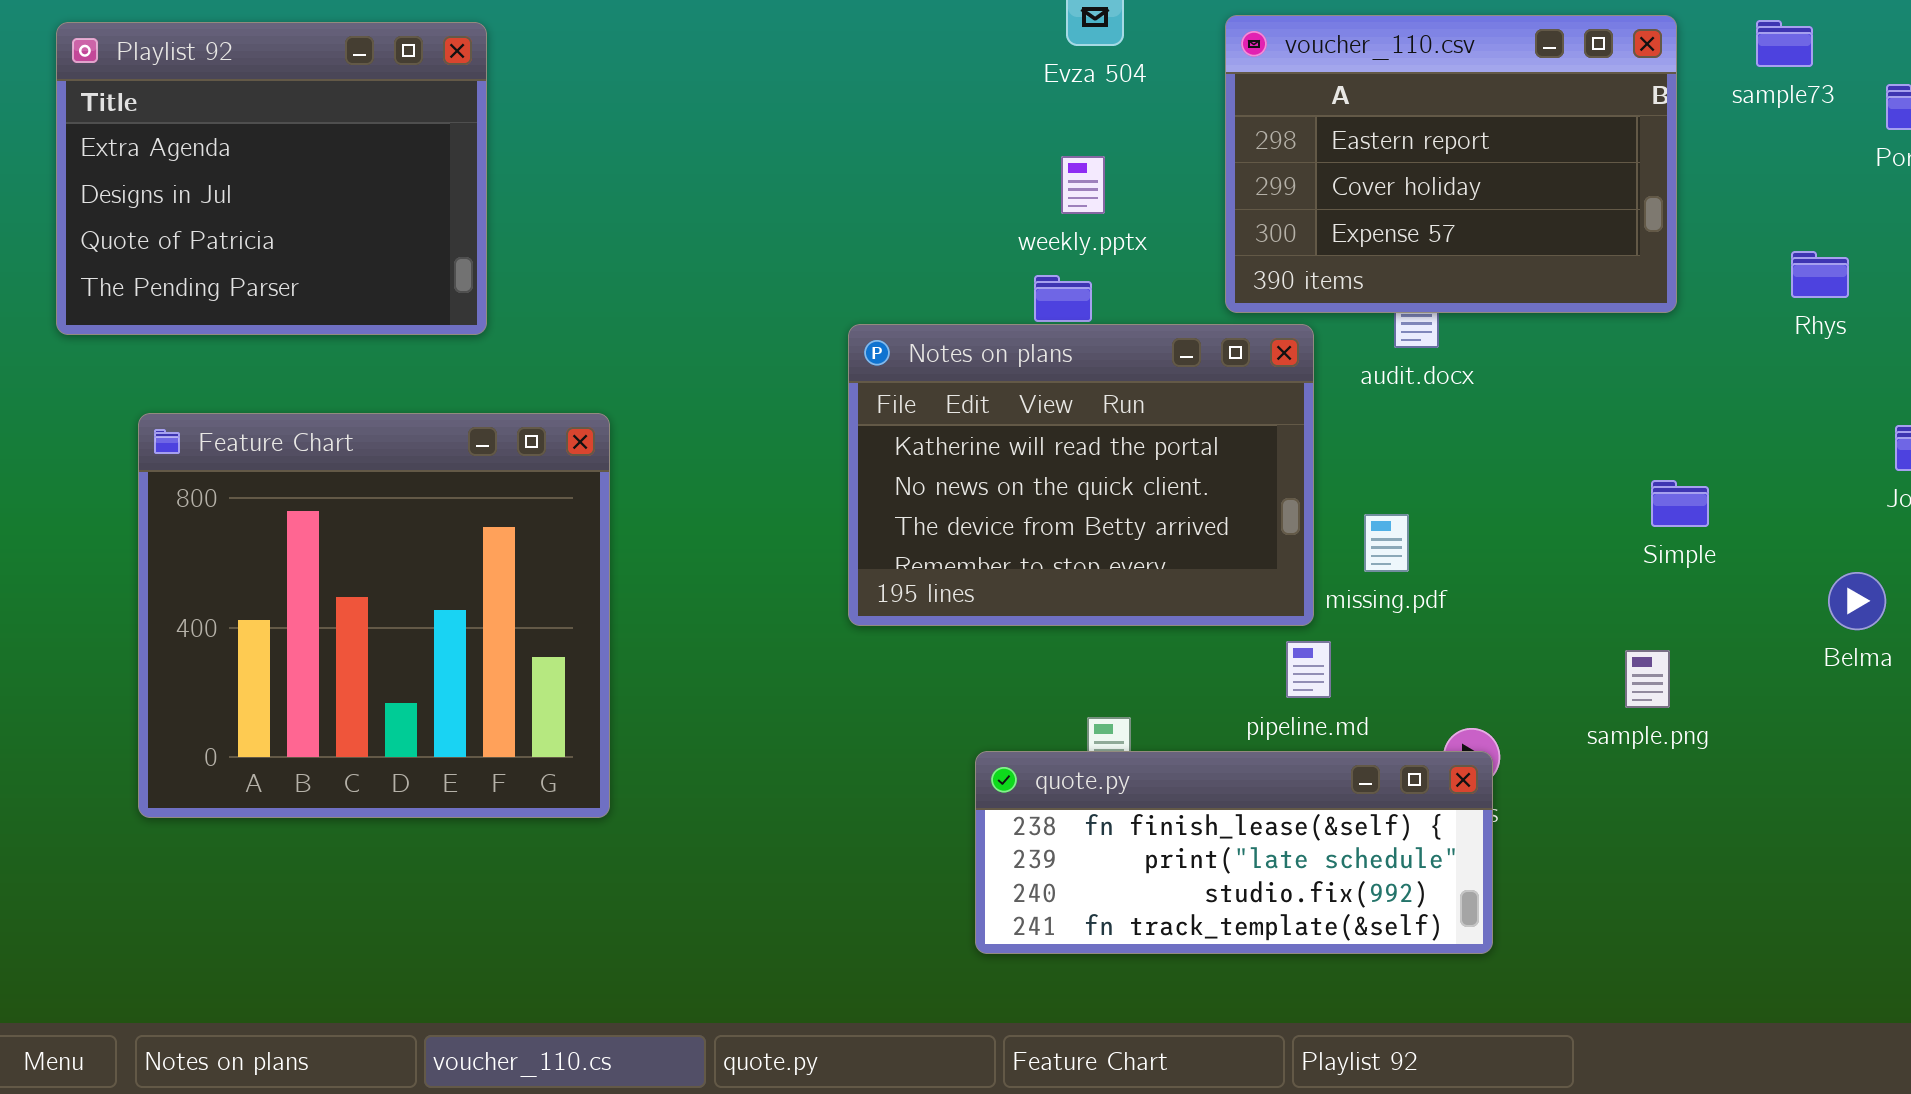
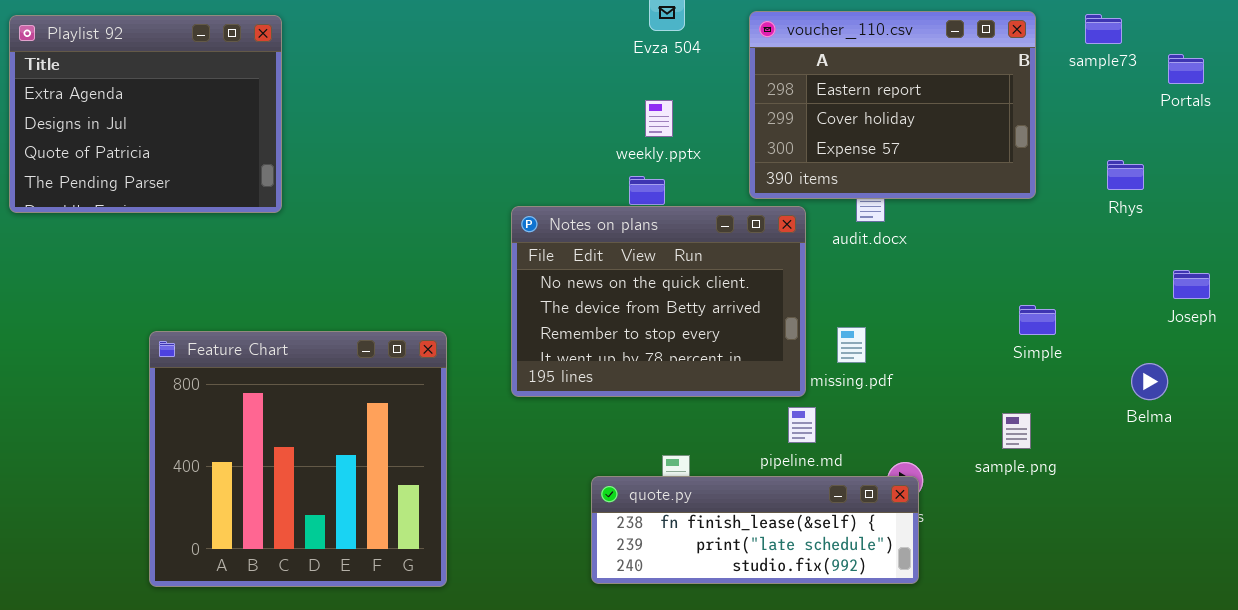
Notes on plans: [848,324,1314,626] -> [511,206,806,397], scrolled down 1 row
Feature Chart: [138,413,610,818] -> [149,331,447,587], moved
quote.py: [975,751,1493,954] -> [591,476,919,584], resized

